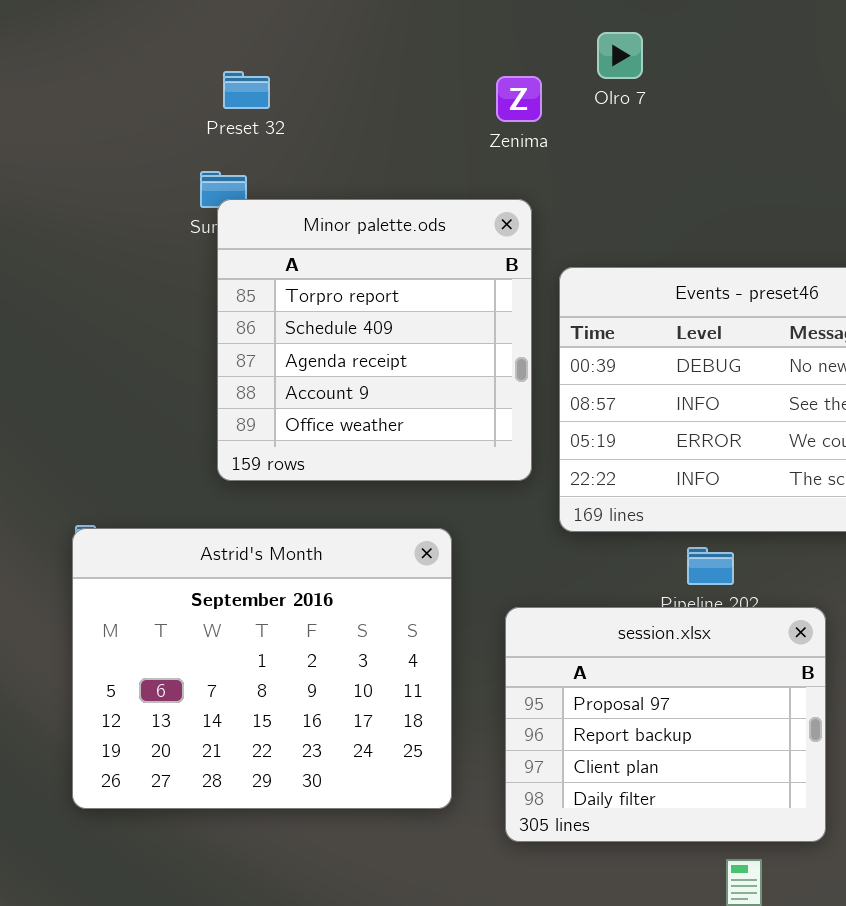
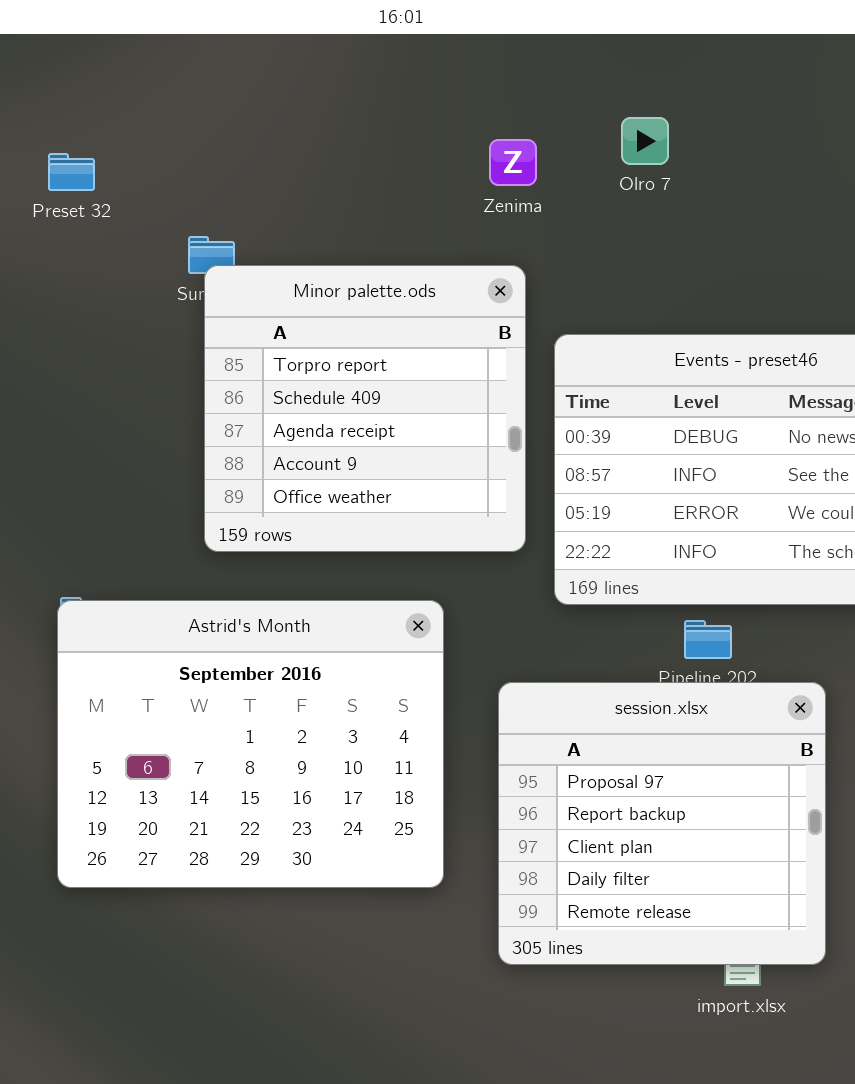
Olro 7: [597,32,643,79] -> [621,117,669,165], moved
Preset 32: [223,71,270,109] -> [48,153,95,191], moved
session.xlsx: [505,607,826,842] -> [498,682,826,965], resized

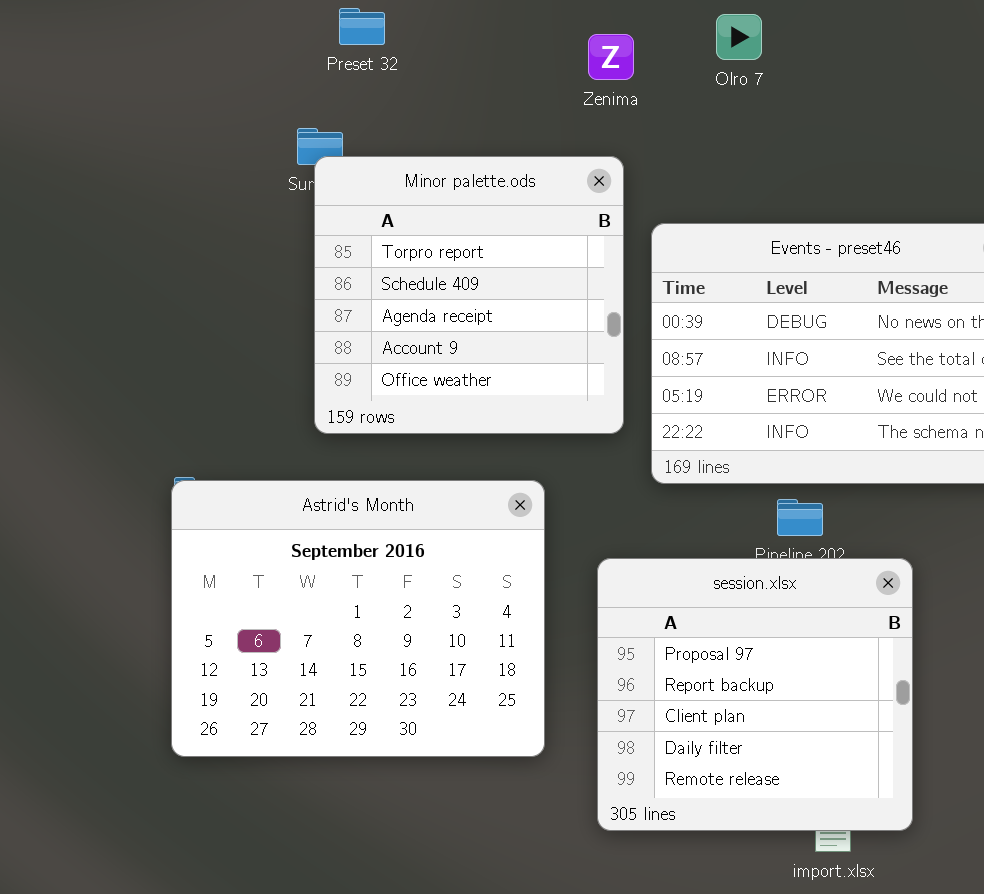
Preset 32: [48,153,95,191] -> [339,8,385,45], moved

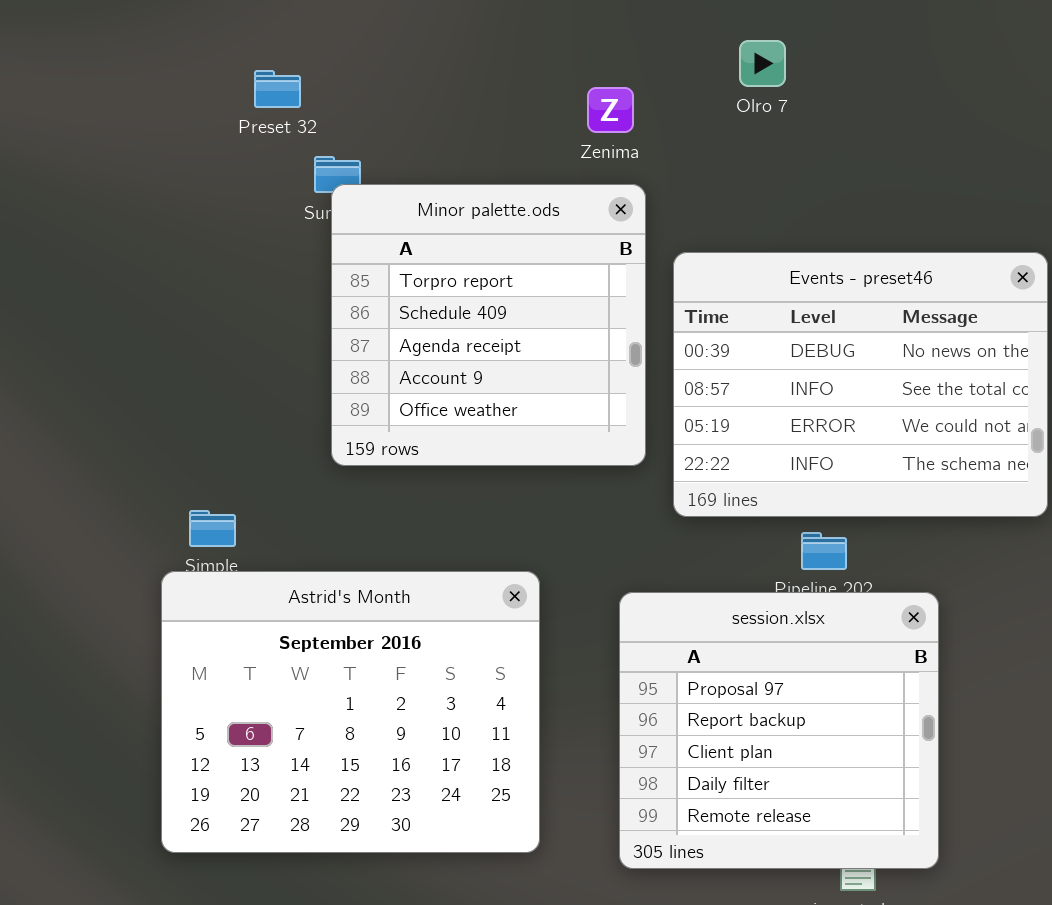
Preset 32: [339,8,385,45] -> [254,70,301,108], moved
Zenima: [588,34,634,80] -> [587,87,634,133], moved
Astrid's Month: [171,480,545,757] -> [161,571,540,853], moved

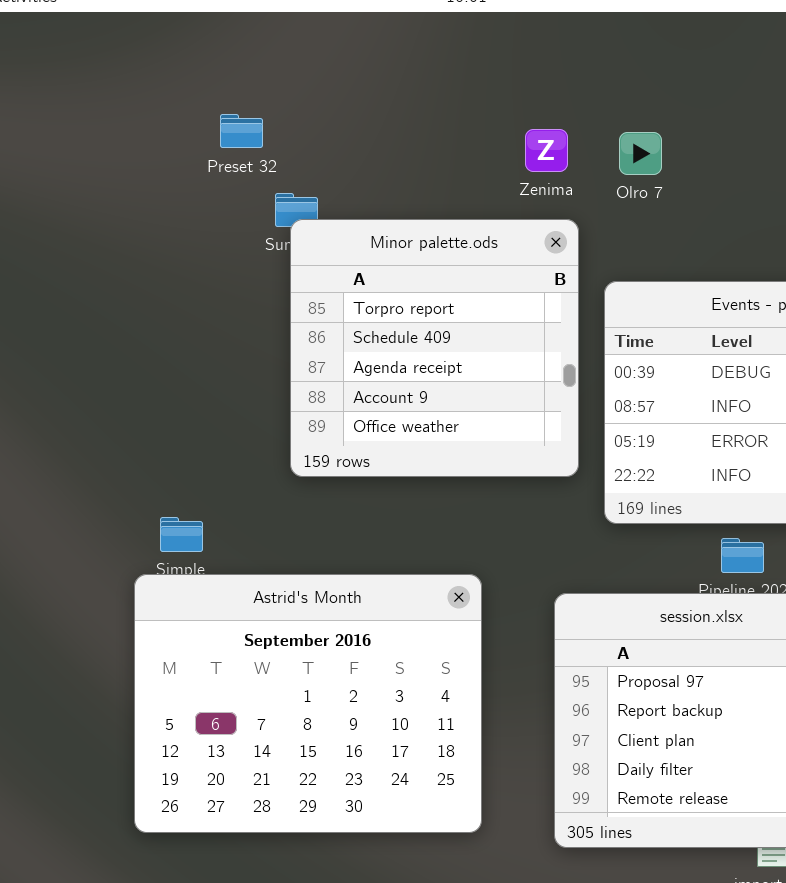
Olro 7: [739,40,786,87] -> [619,132,662,175], moved

